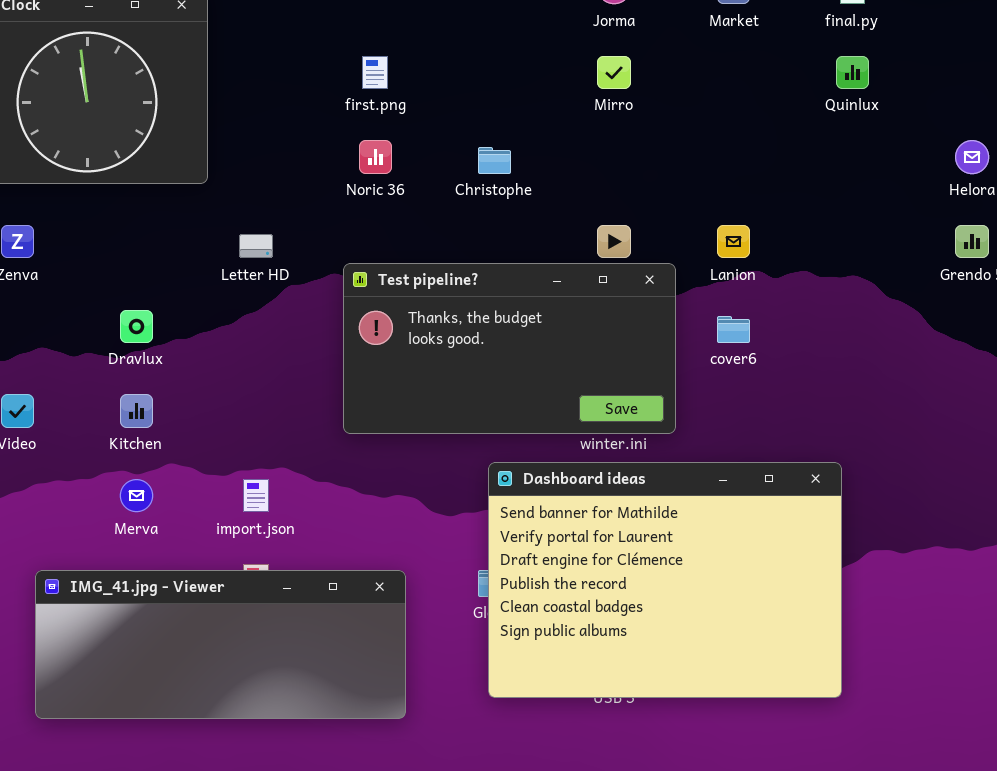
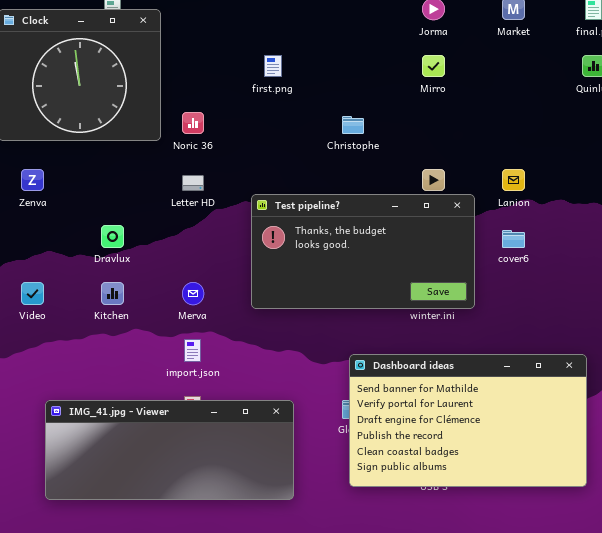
Noric 36: [359,140,392,174] -> [182,112,204,134], moved
Dashboard ideas: [488,462,842,698] -> [349,354,587,487], resized
Merva: [120,479,153,512] -> [182,282,204,305], moved

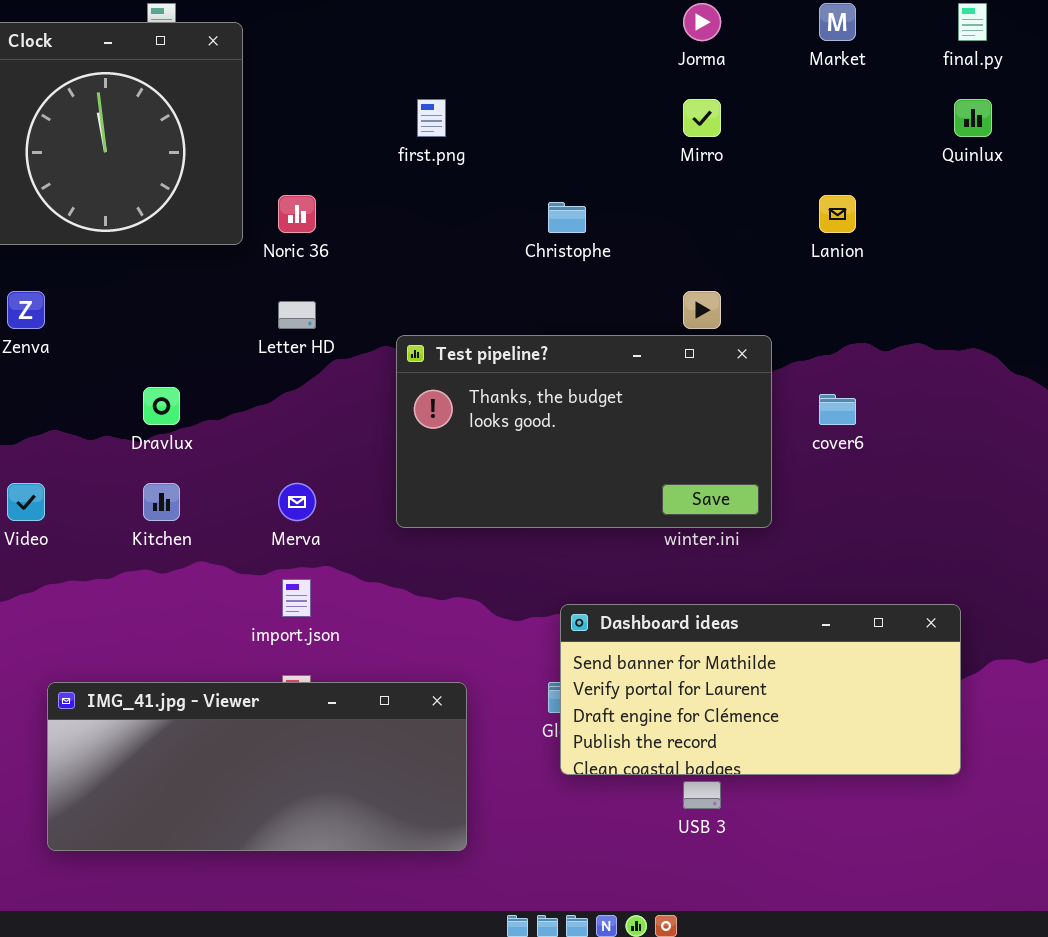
Lanion: [502,169,525,191] -> [819,195,856,233], moved
Dashboard ideas: [349,354,587,487] -> [560,604,961,775], resized

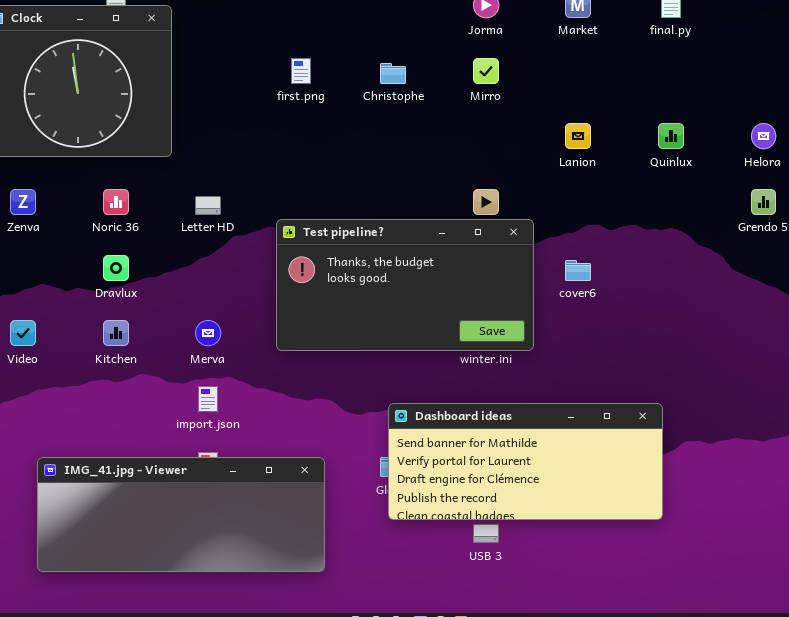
Quinlux: [954,99,992,137] -> [658,123,684,149], moved
Noric 36: [278,195,316,233] -> [103,189,129,215], moved
Christophe: [548,202,586,233] -> [380,63,406,84], moved

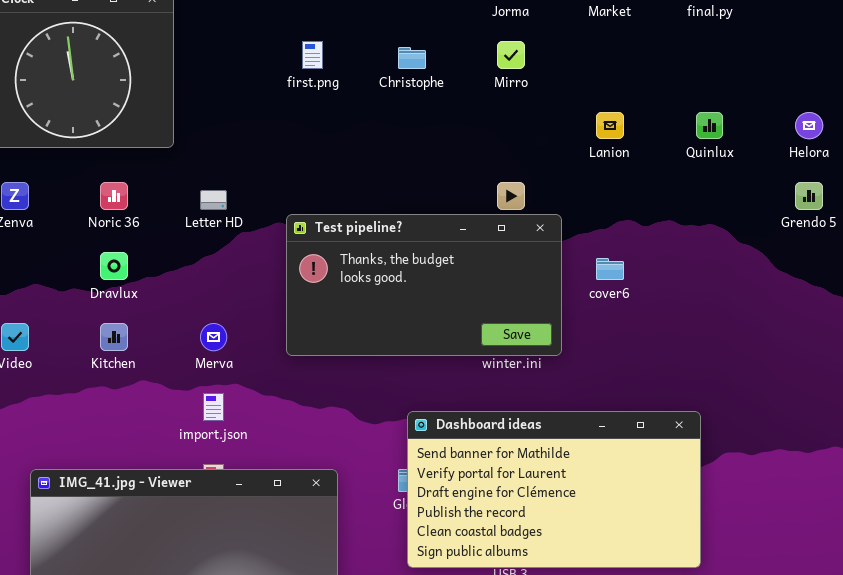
Dashboard ideas: [388,403,663,520] -> [407,411,701,568], resized

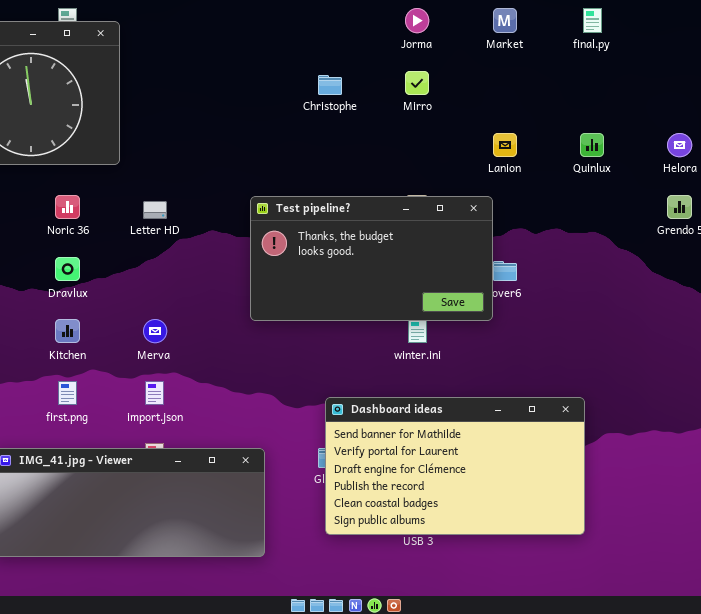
first.png: [302,41,323,69] -> [58,381,77,405], moved
Test pipeline?: [286,214,562,356] -> [250,196,493,321], moved

